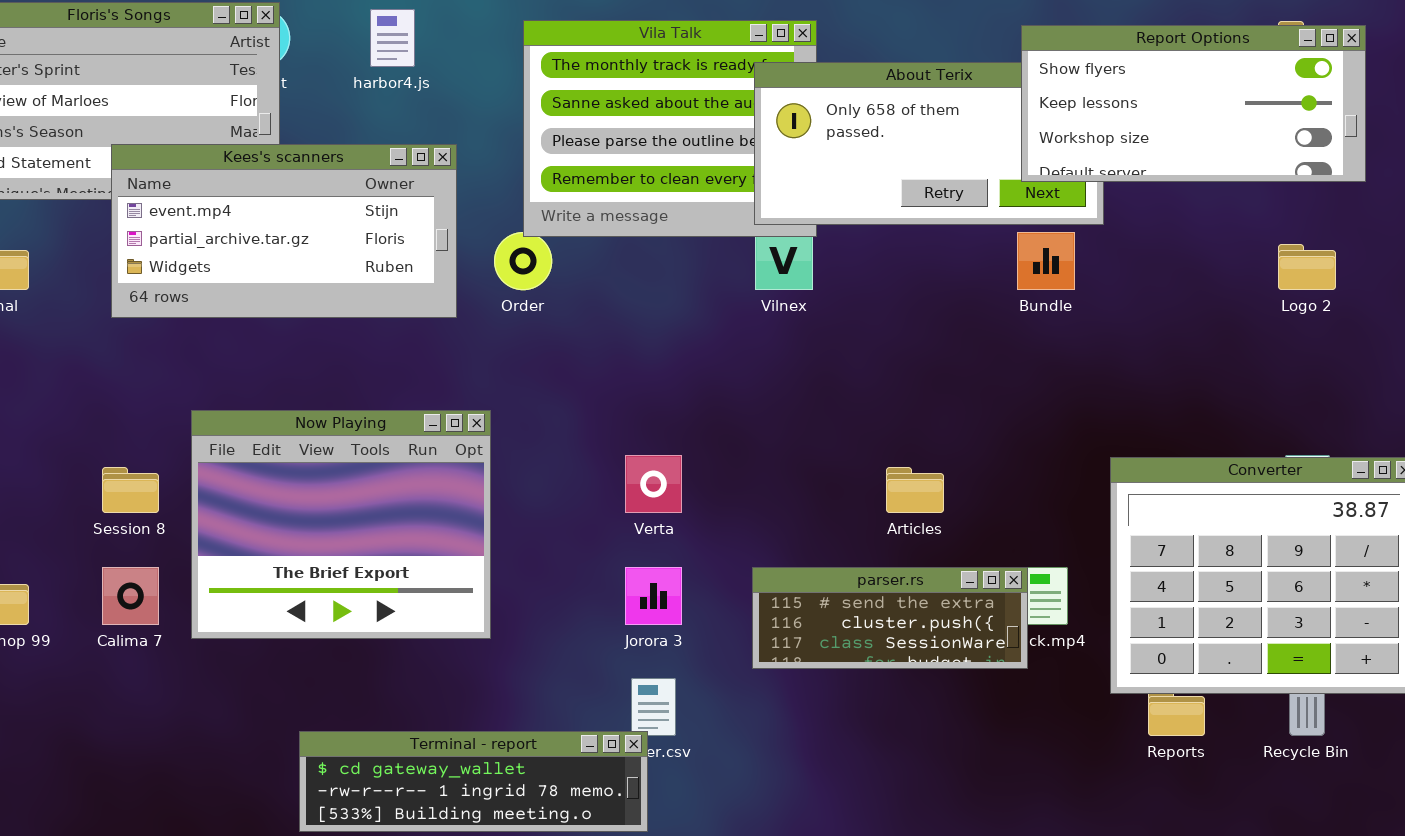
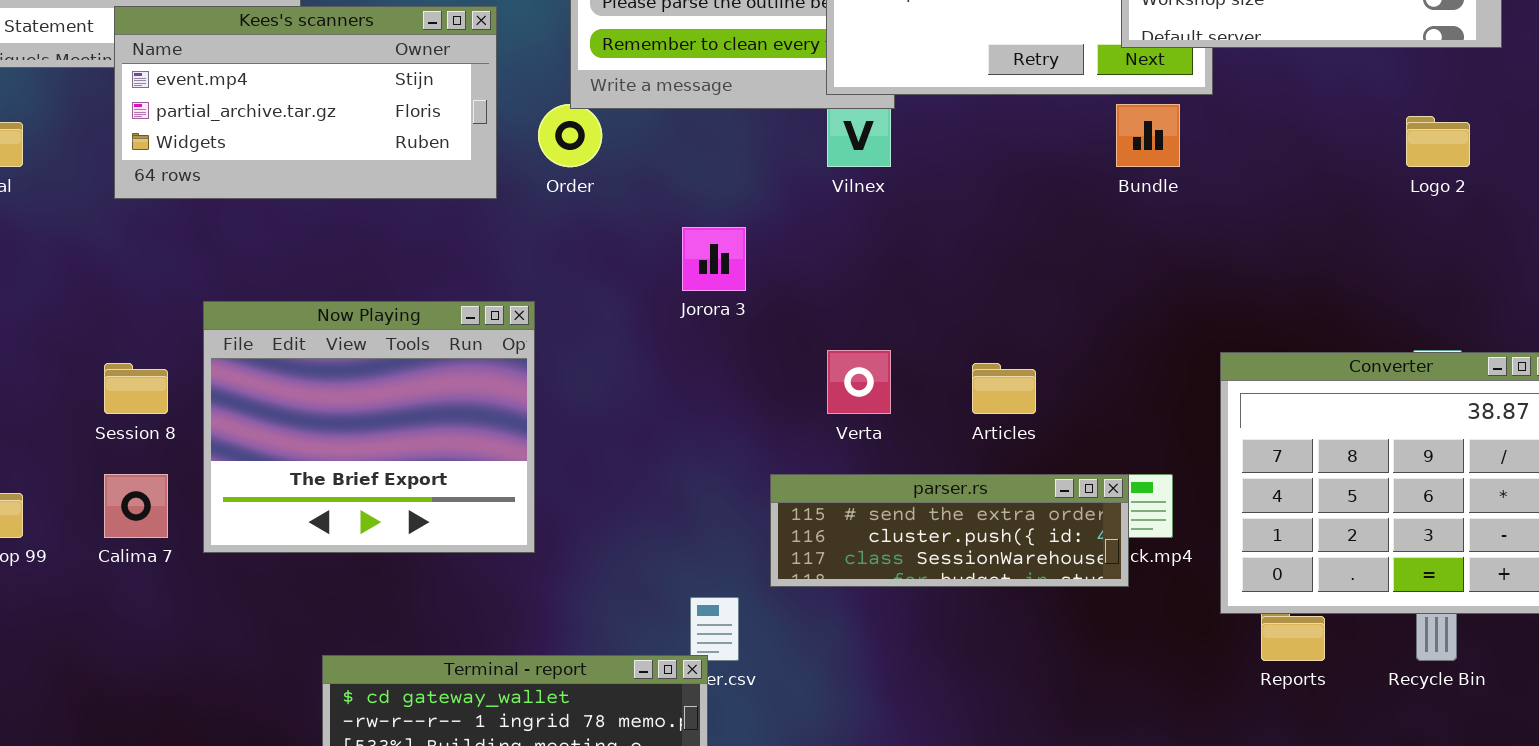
Verta: [625,455,682,513] -> [827,350,891,414], moved
Jorora 3: [625,567,682,625] -> [682,227,746,291], moved
parser.rs: [752,567,1028,669] -> [770,474,1129,587], resized

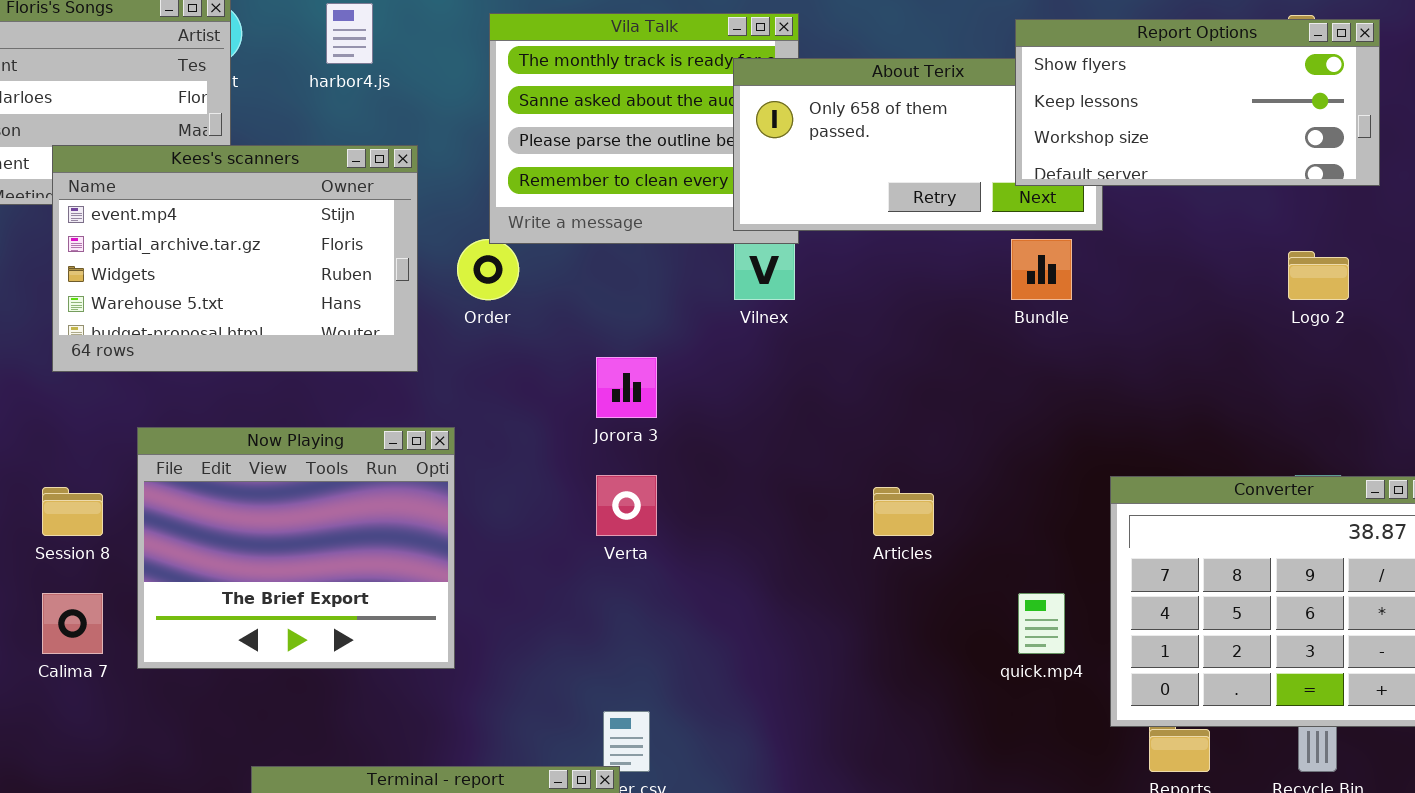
Kees's scanners: [114,6,497,199] -> [52,145,418,372], resized
Verta: [827,350,891,414] -> [596,475,657,536], moved
parser.rs: [770,474,1129,587] -> none, closed

